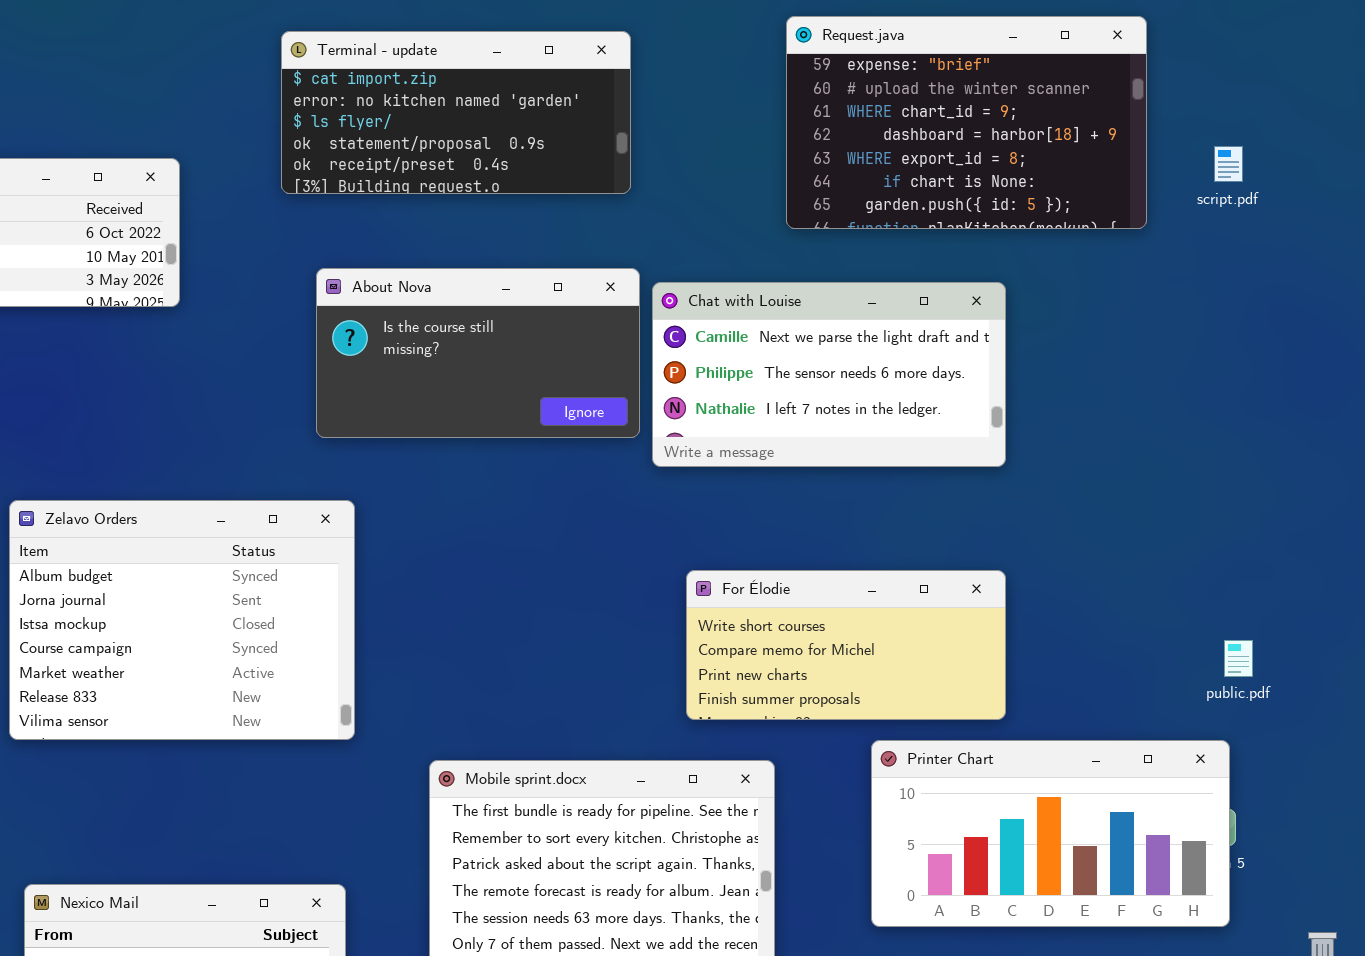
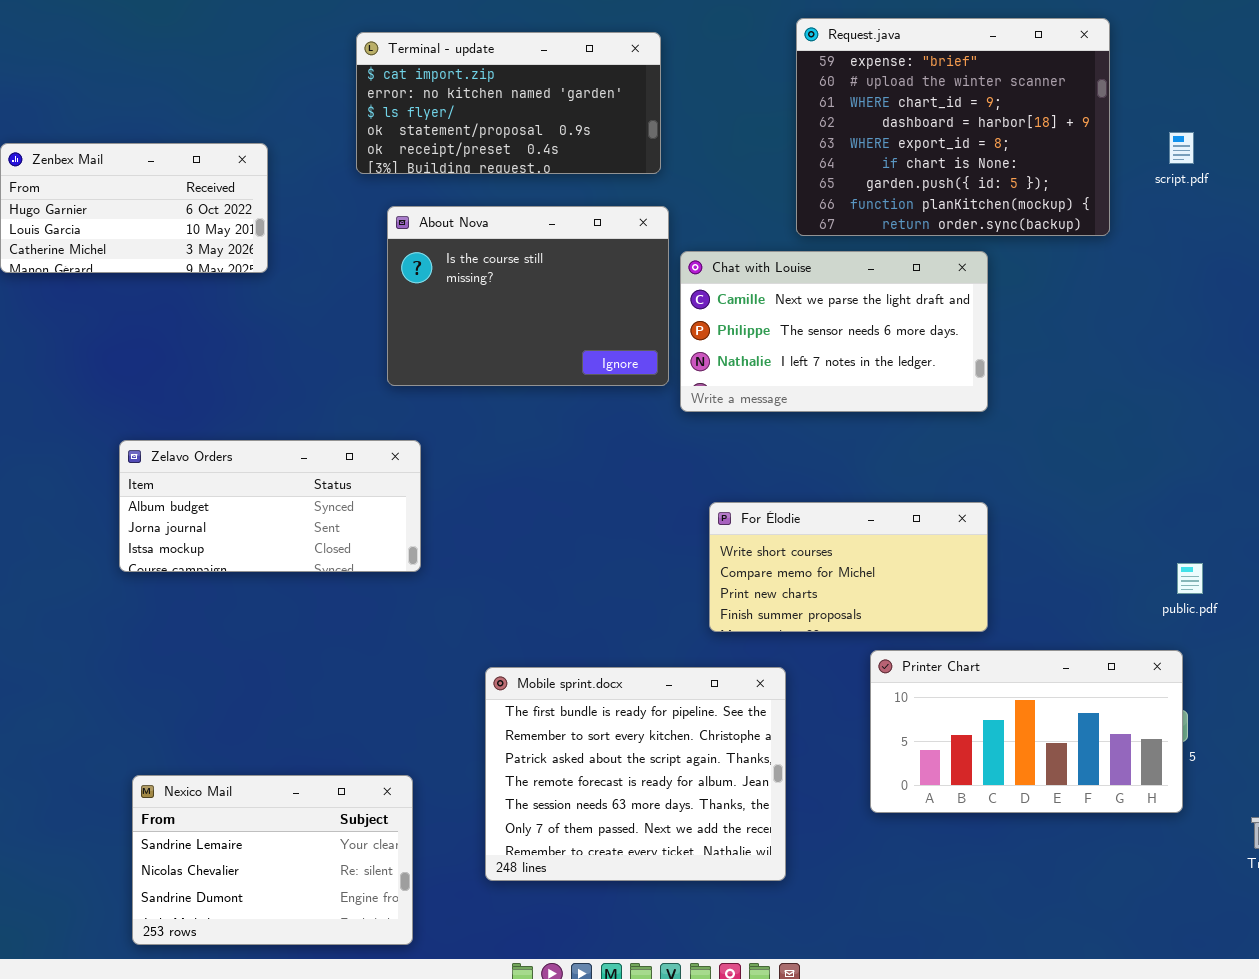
Request.java: [786,16,1147,229] -> [796,18,1110,236], resized
About Nova: [316,268,640,438] -> [387,206,669,386], resized
Zelavo Orders: [9,500,355,740] -> [119,440,421,572], resized

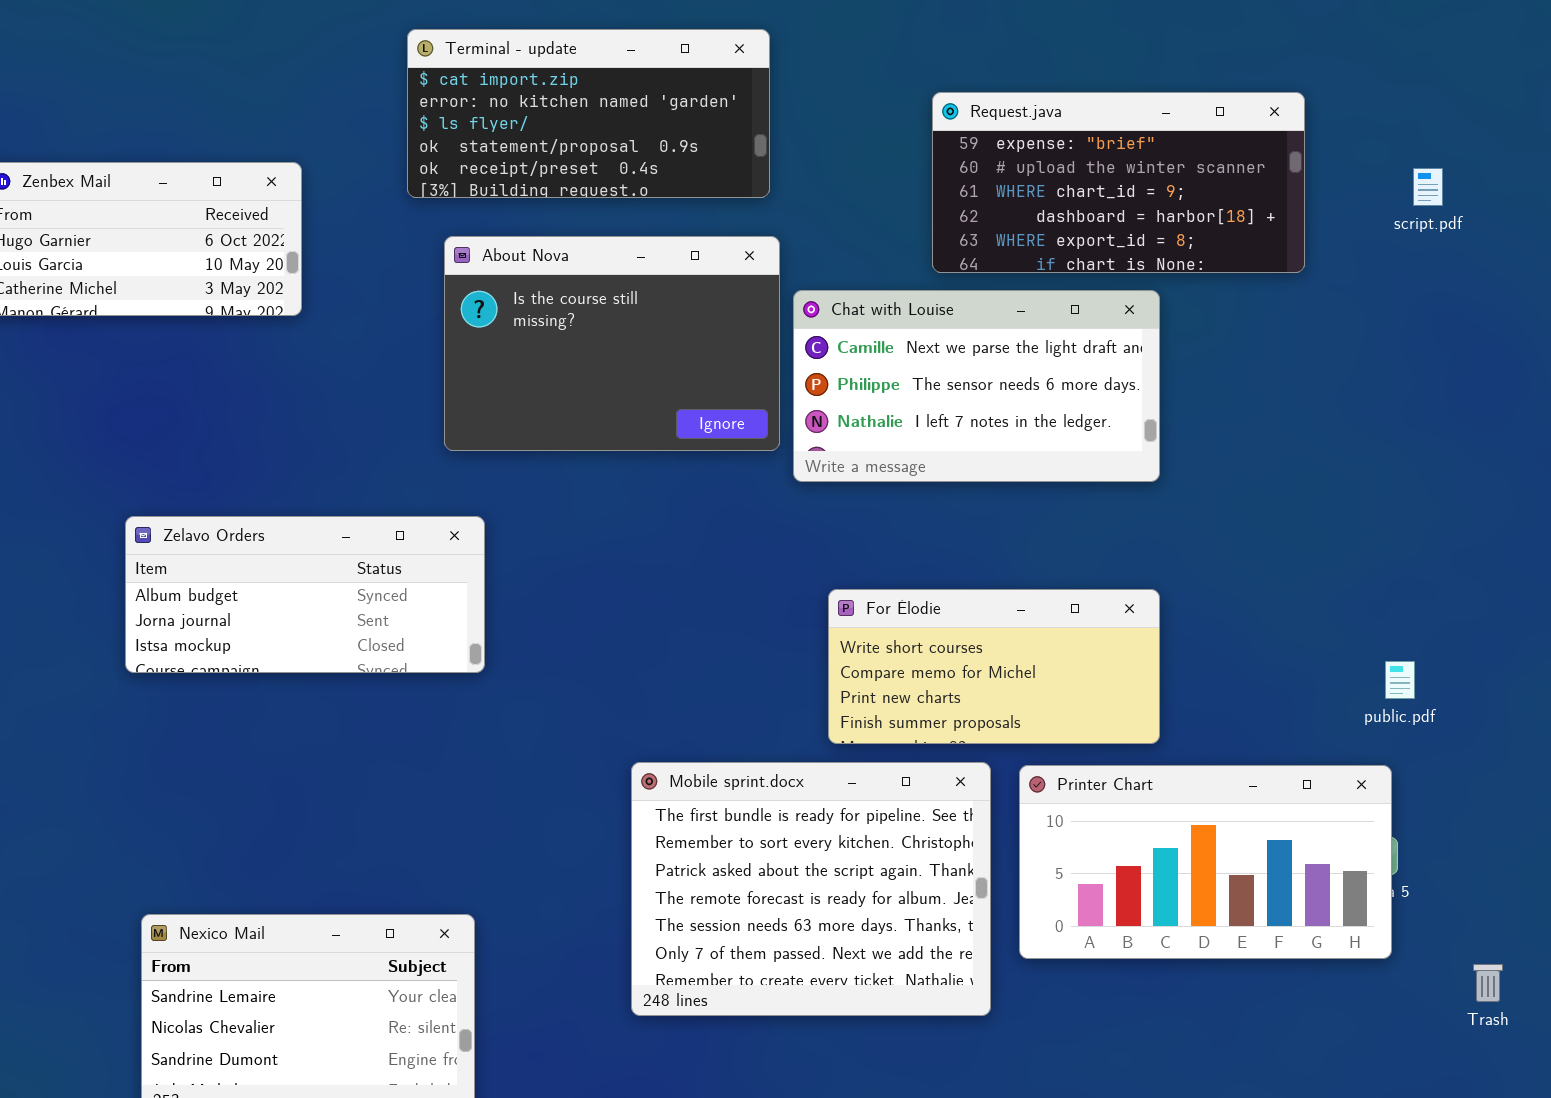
Request.java: [796,18,1110,236] -> [932,92,1305,273], resized
script.pdf: [1169,132,1194,164] -> [1413,168,1443,206], moved
Mobile sprint.docx: [485,667,786,881] -> [631,762,991,1016], moved

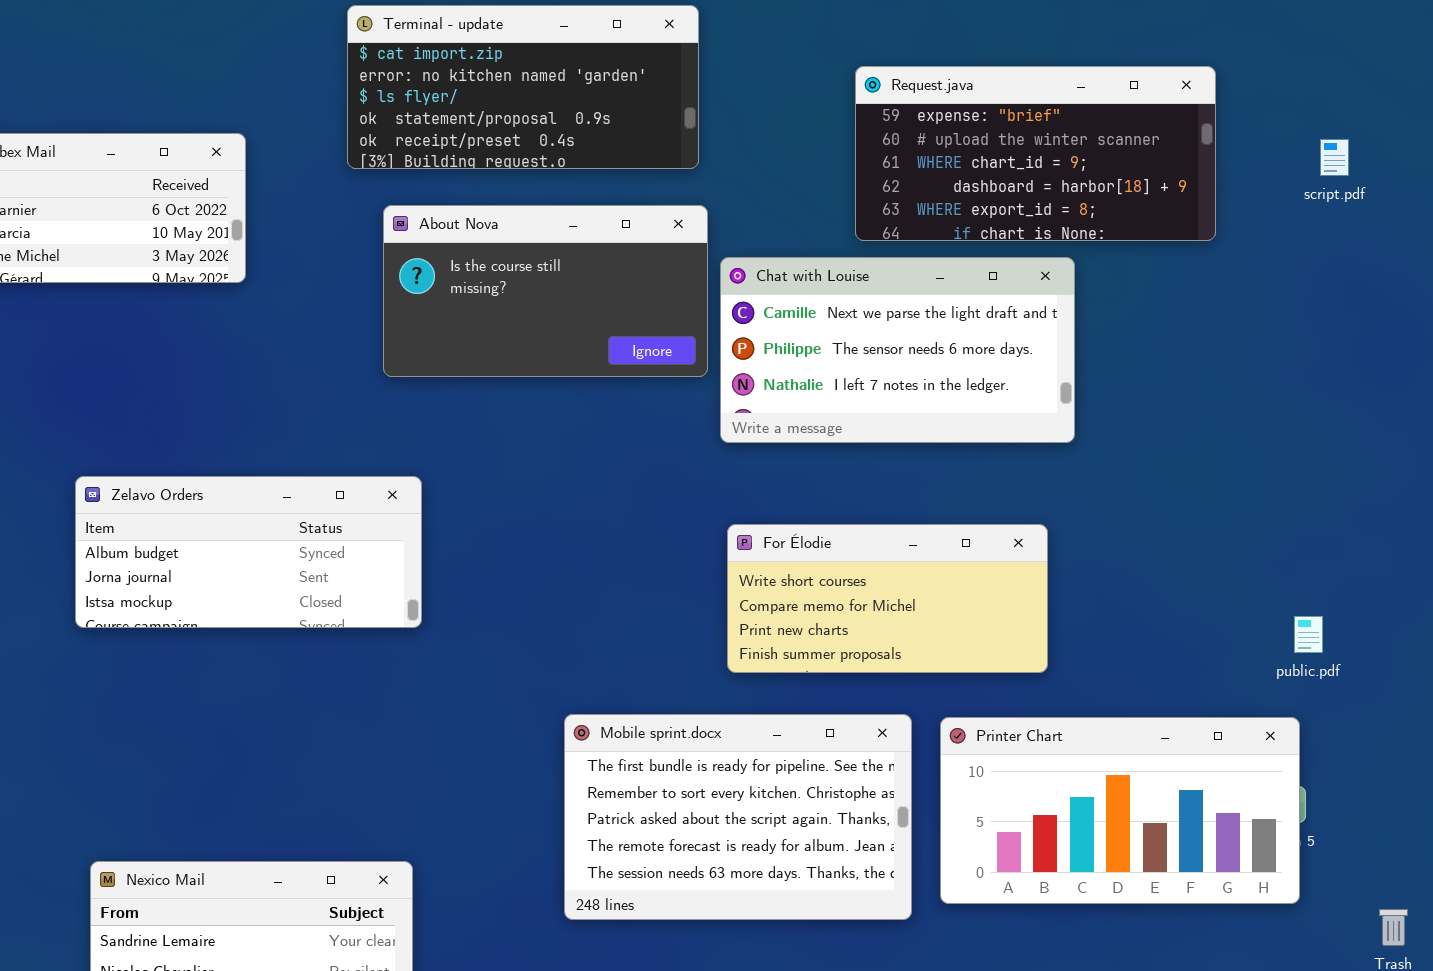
About Nova: [444,236,780,451] -> [383,205,708,377], resized
For Élodie: [828,589,1160,744] -> [727,524,1048,673], moved
Mobile sprint.docx: [631,762,991,1016] -> [564,714,912,920], resized

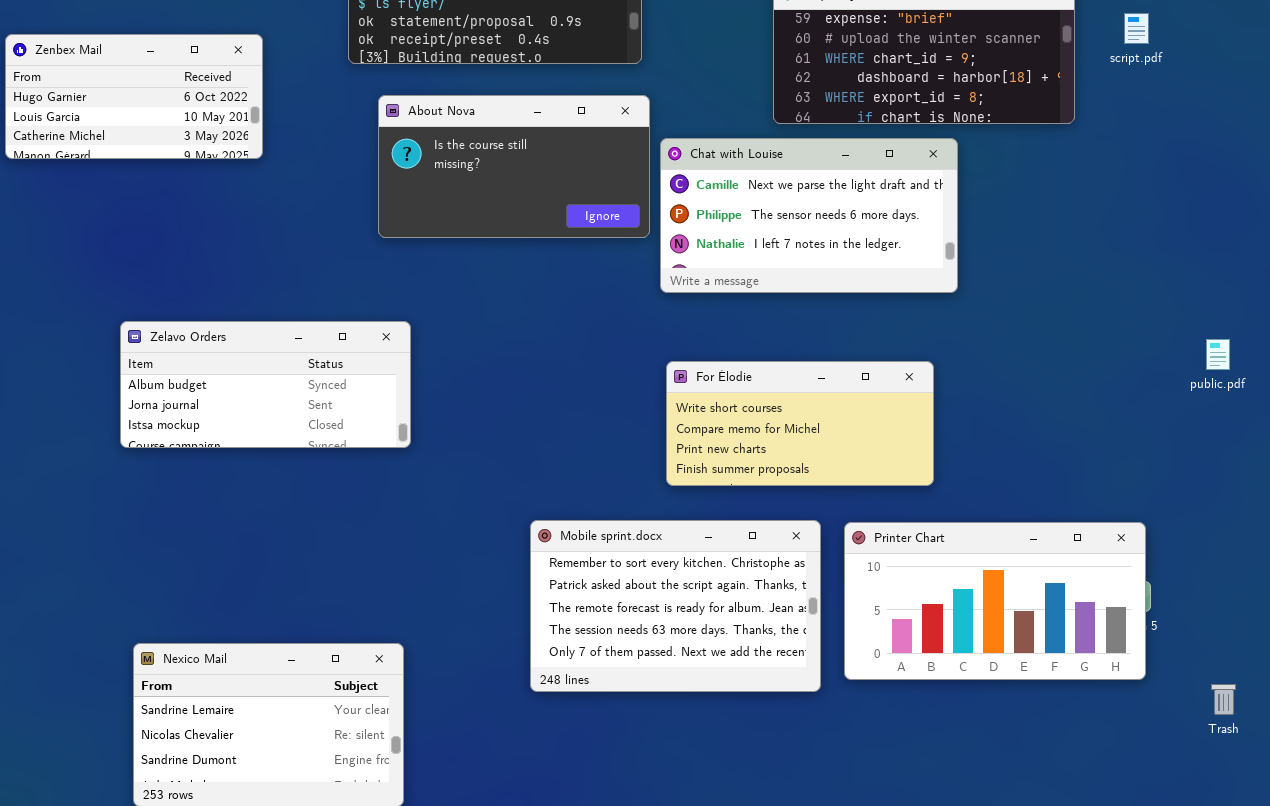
script.pdf: [1320,139,1349,176] -> [1124,13,1149,44], moved
public.pdf: [1294,616,1323,653] -> [1206,339,1230,370], moved
Mobile sprint.docx: [564,714,912,920] -> [530,520,821,692], scrolled down 1 row

